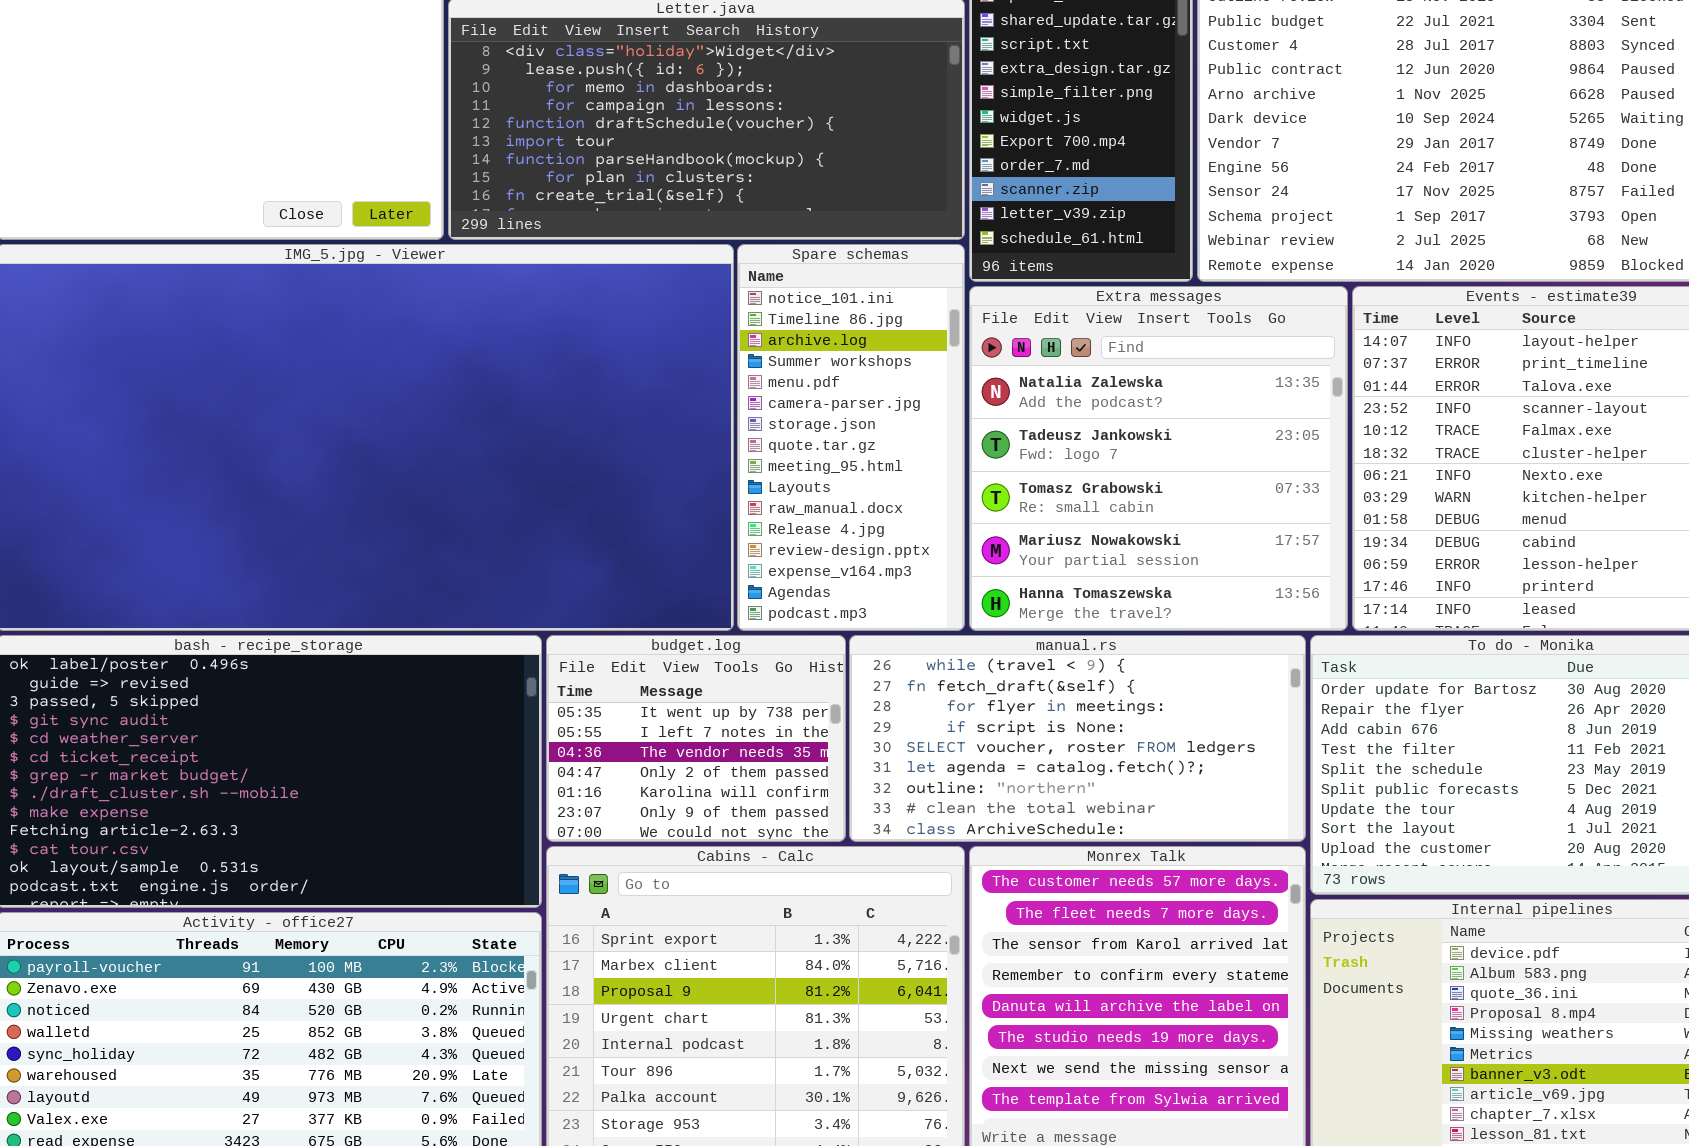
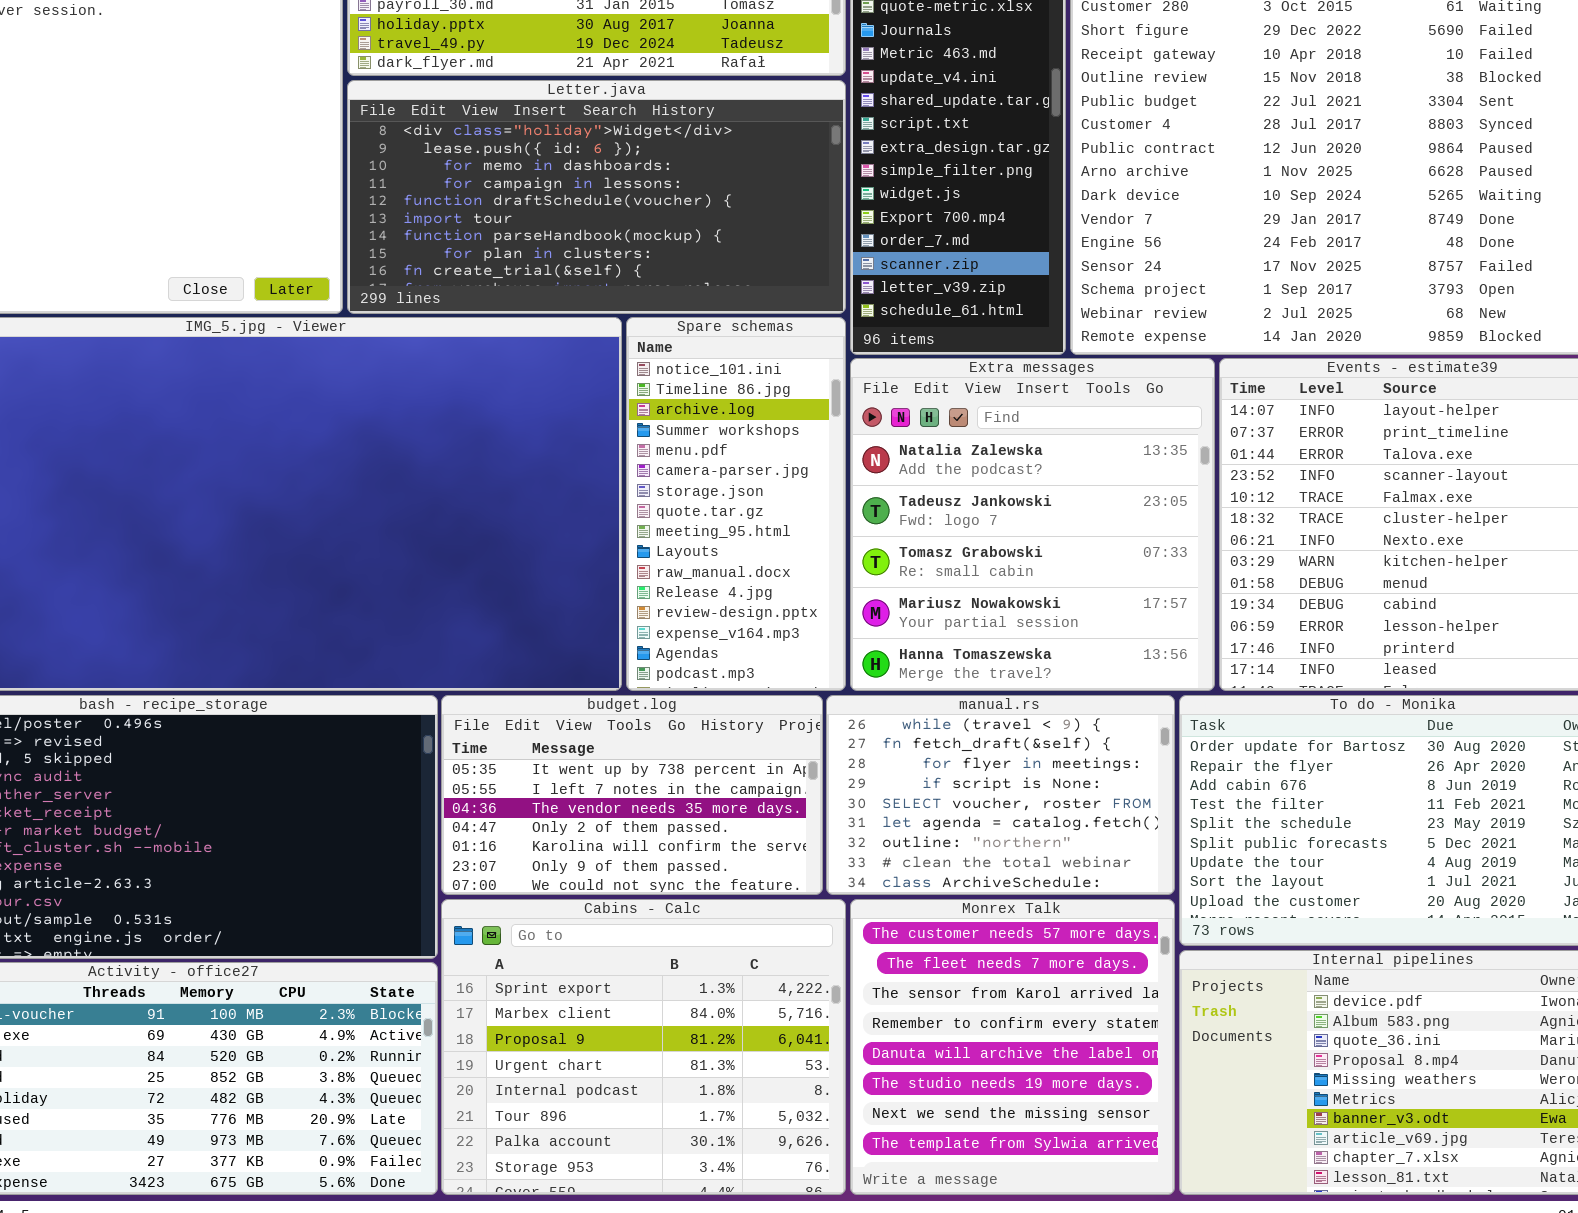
budget.log: [546,635,846,842] -> [441,695,823,895], resized
manual.rs: [849,635,1306,842] -> [826,695,1175,895], resized

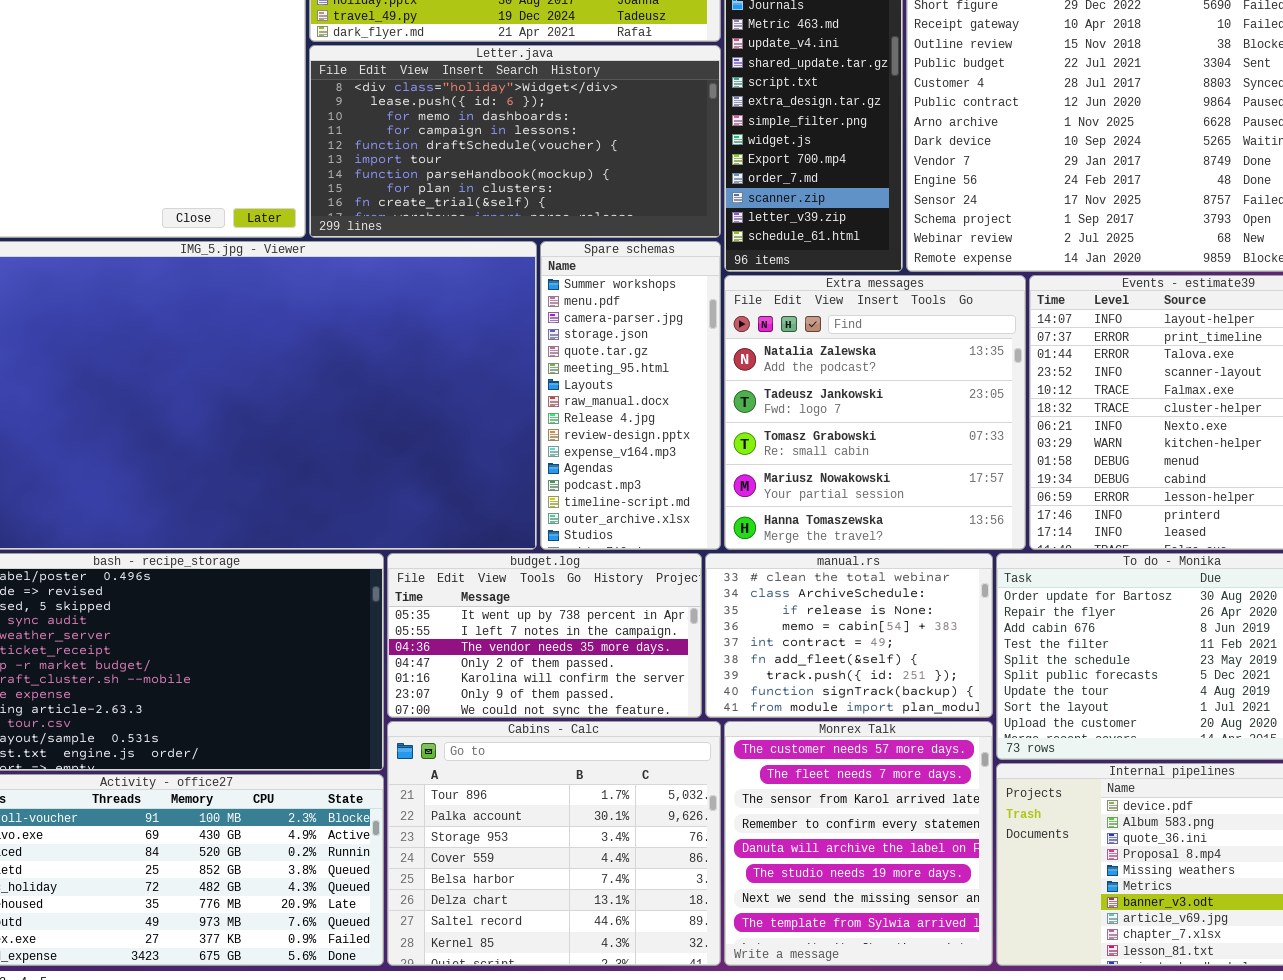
Spare schemas: [626,317,846,691] -> [540,241,721,550], scrolled down 3 rows
manual.rs: [826,695,1175,895] -> [705,553,993,718], scrolled down 7 rows
Cabins - Calc: [441,899,846,1195] -> [387,721,721,966], scrolled down 5 rows

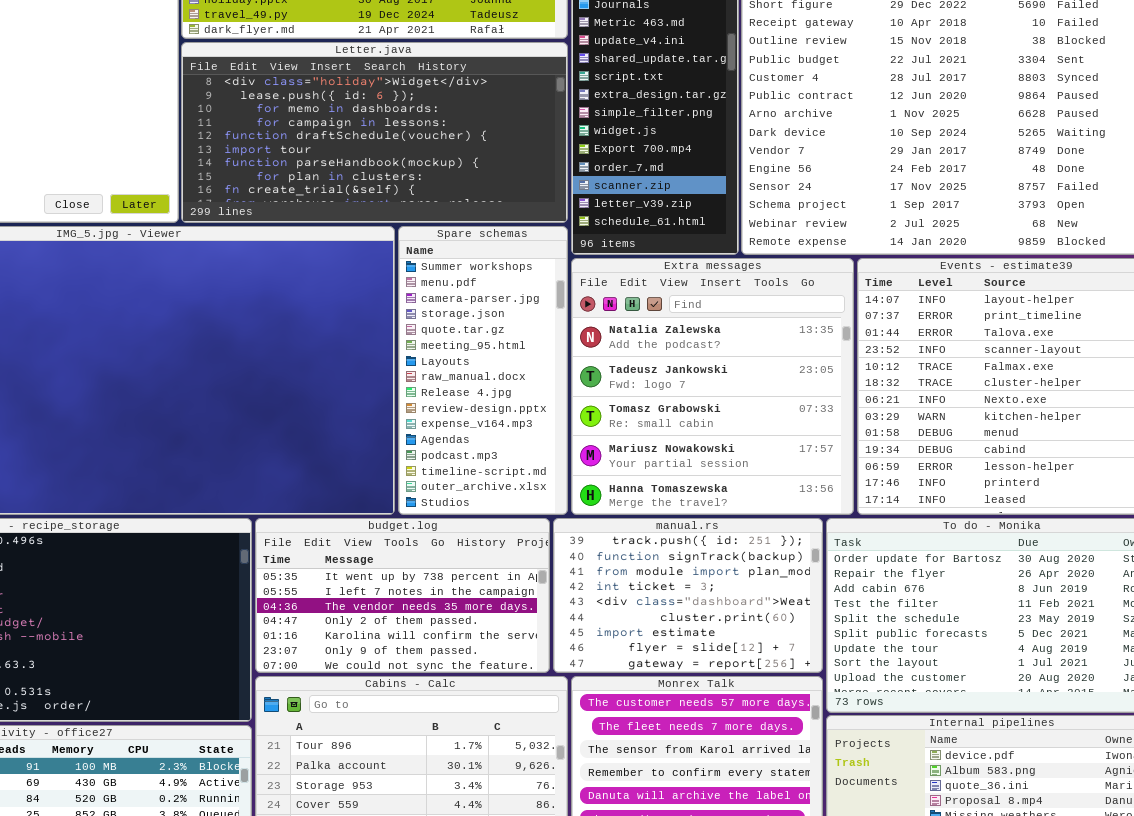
manual.rs: [705,553,993,718] -> [553,518,823,673], scrolled down 6 rows

